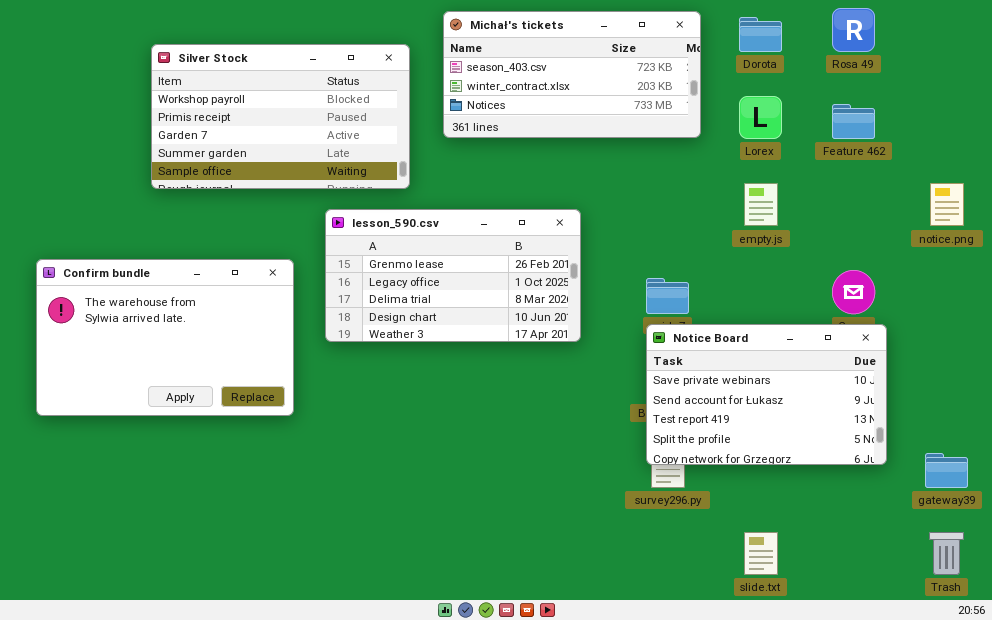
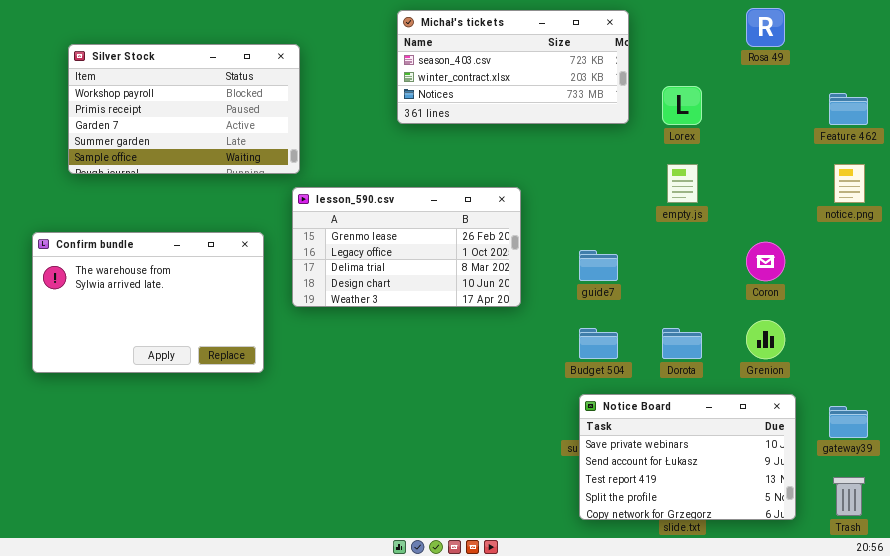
Dorota: [739,17,782,52] -> [662,328,702,359], moved
Silver Stock: [151,44,410,189] -> [68,44,300,174], moved
Feature 462: [832,104,875,139] -> [829,93,868,125], moved
Notice Board: [646,324,887,465] -> [579,394,796,520], moved

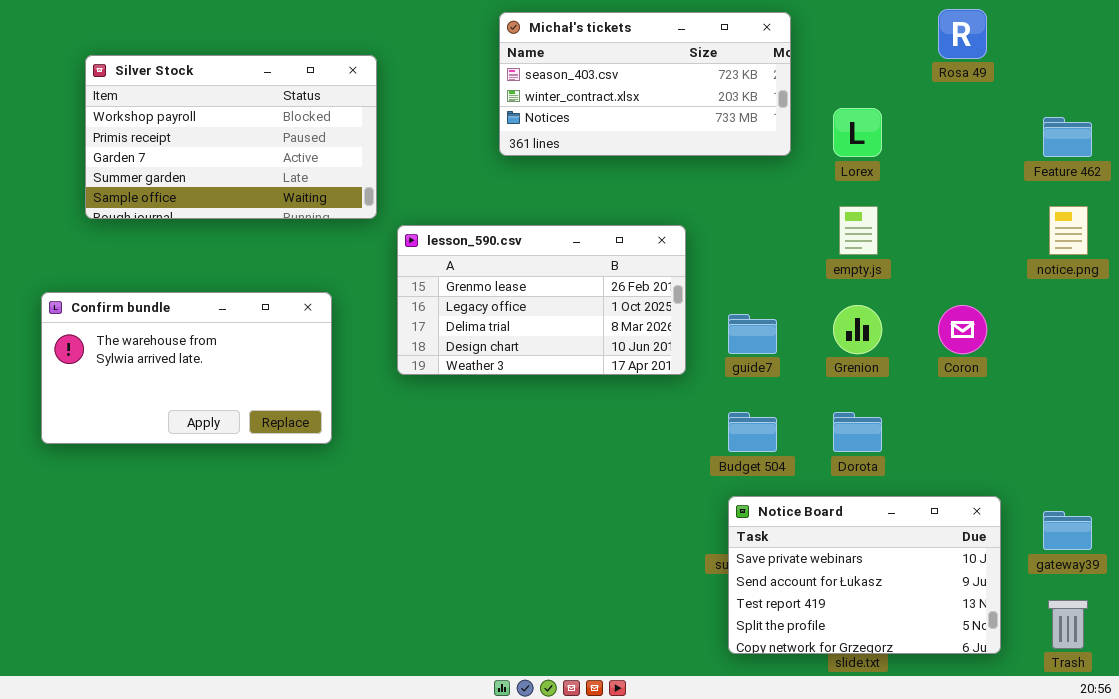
lesson_590.csv: [292,187,521,307] -> [397,225,686,375], moved
Confirm bundle: [32,232,264,373] -> [41,292,332,444], resized
Grenion: [746,320,785,359] -> [833,305,882,354], moved

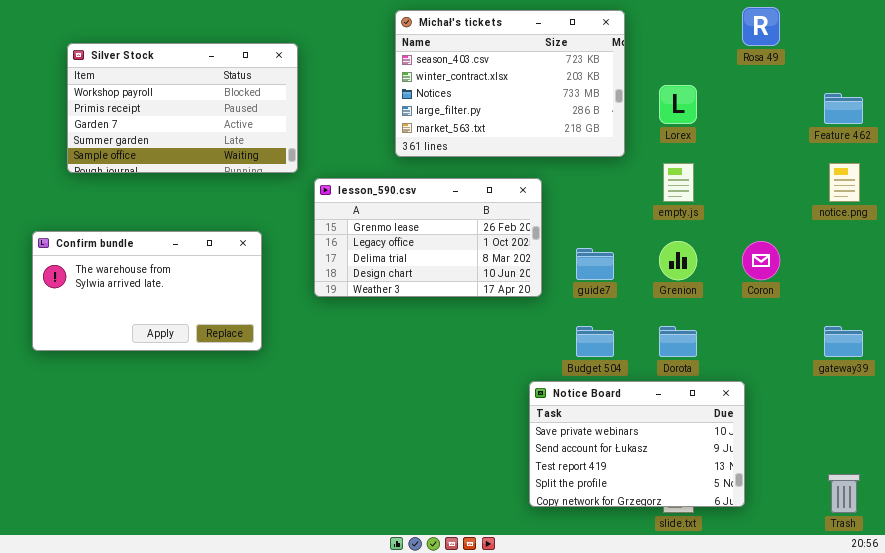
Michał's tickets: [499,12,791,156] -> [395,10,625,157], resized
Notice Board: [728,496,1001,654] -> [529,381,745,507], moved
gateway39: [1043,511,1092,550] -> [824,326,863,357], moved

